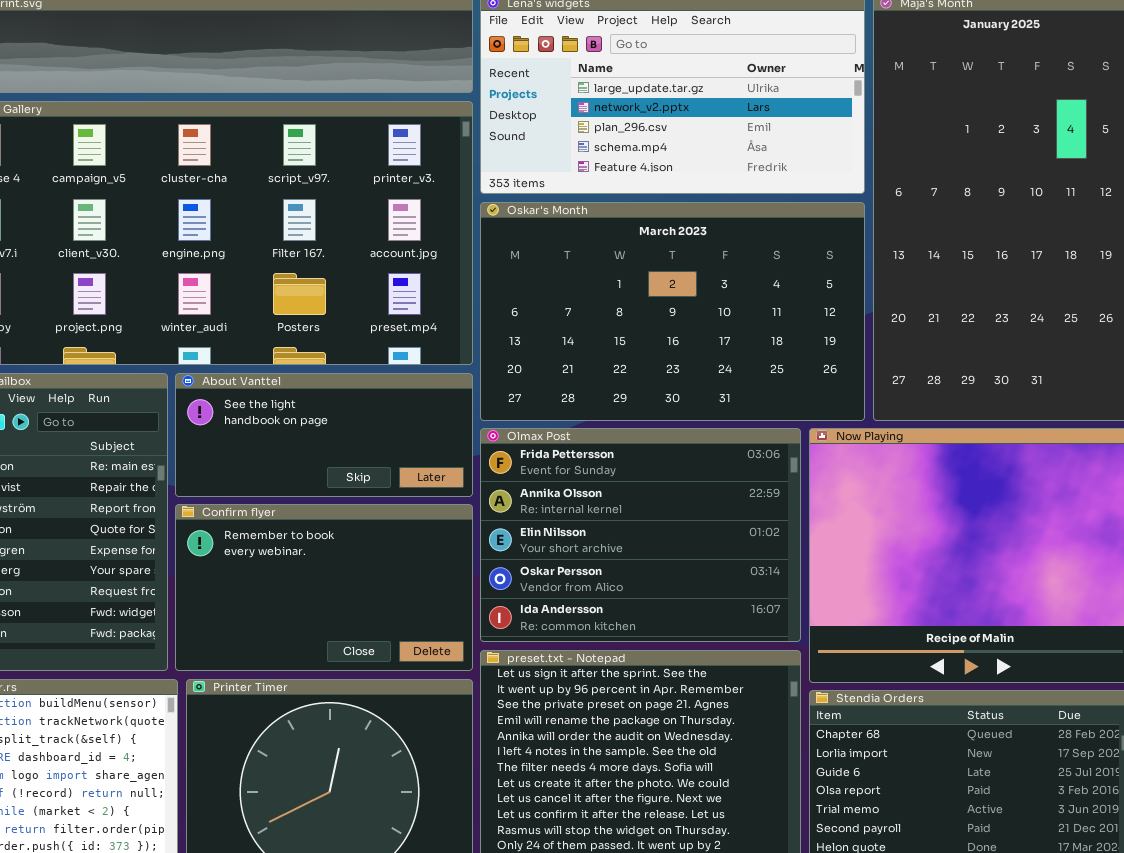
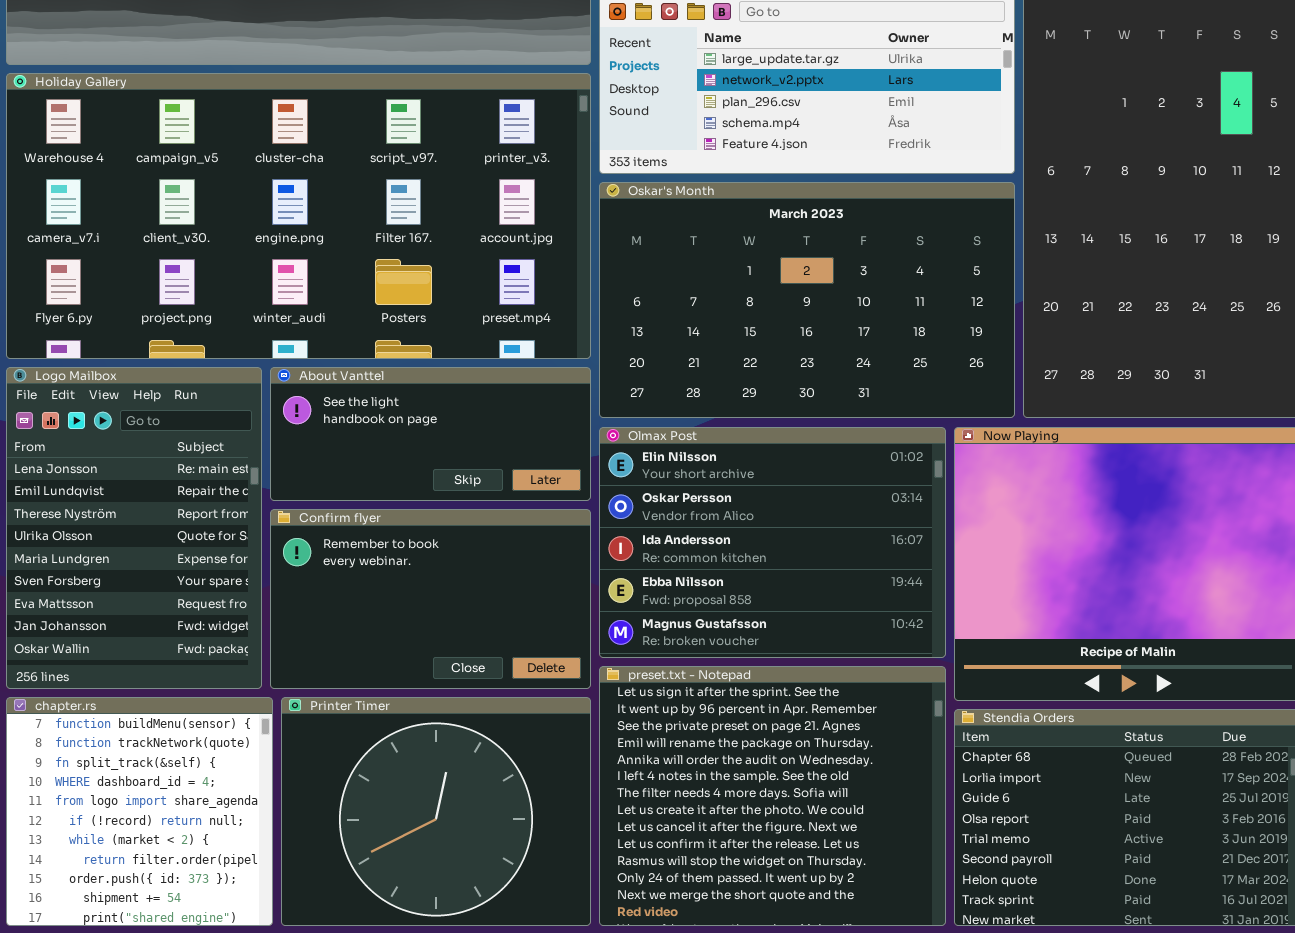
Olmax Post: [480,428,801,642] -> [599,427,946,658], scrolled down 2 rows

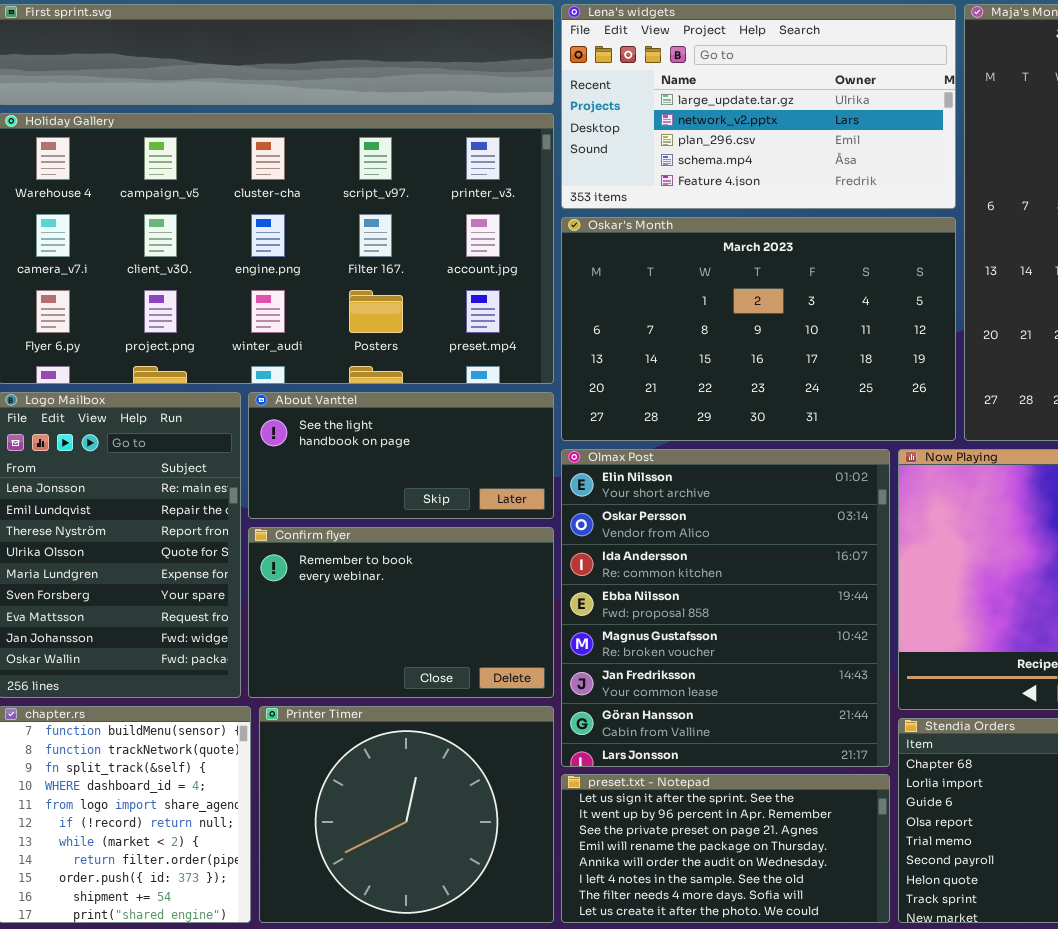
Olmax Post: [599,427,946,658] -> [561,449,890,767], resized
preset.txt - Notepad: [599,666,946,926] -> [561,774,890,923], resized

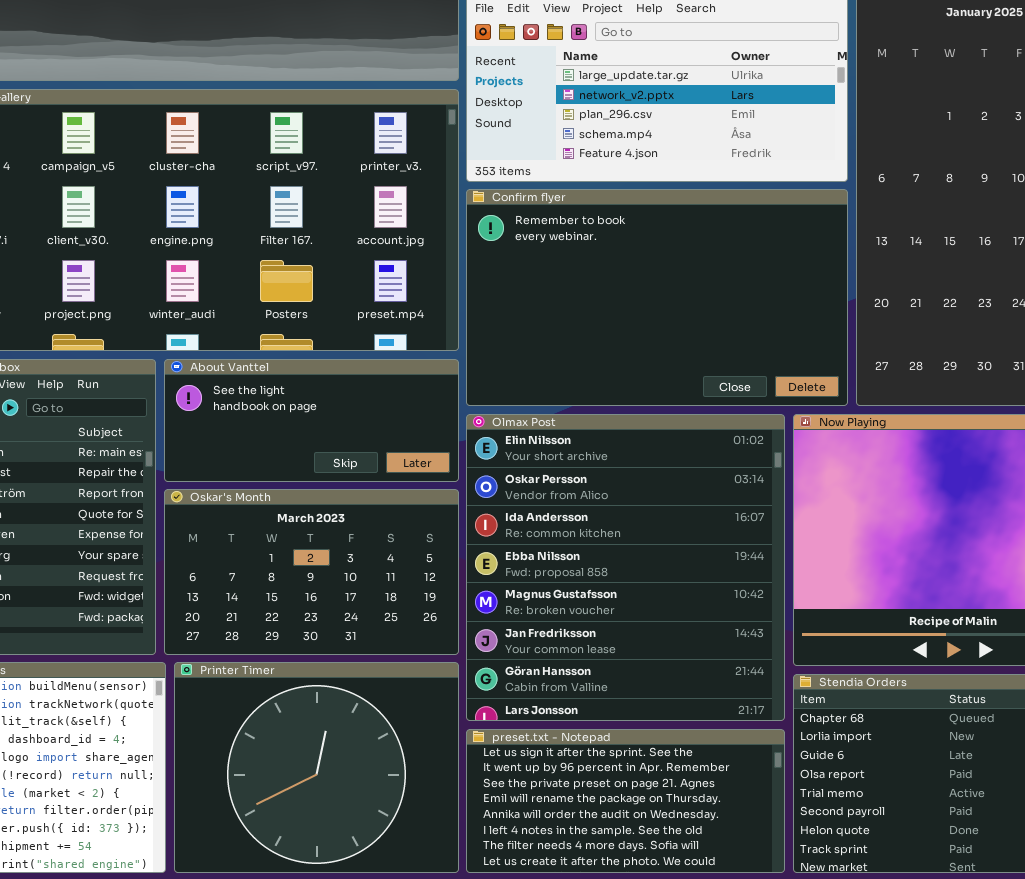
Oskar's Month: [561,217,956,441] -> [164,489,459,655], moved, resized
Confirm flyer: [248,527,554,698] -> [466,189,848,406], moved, resized

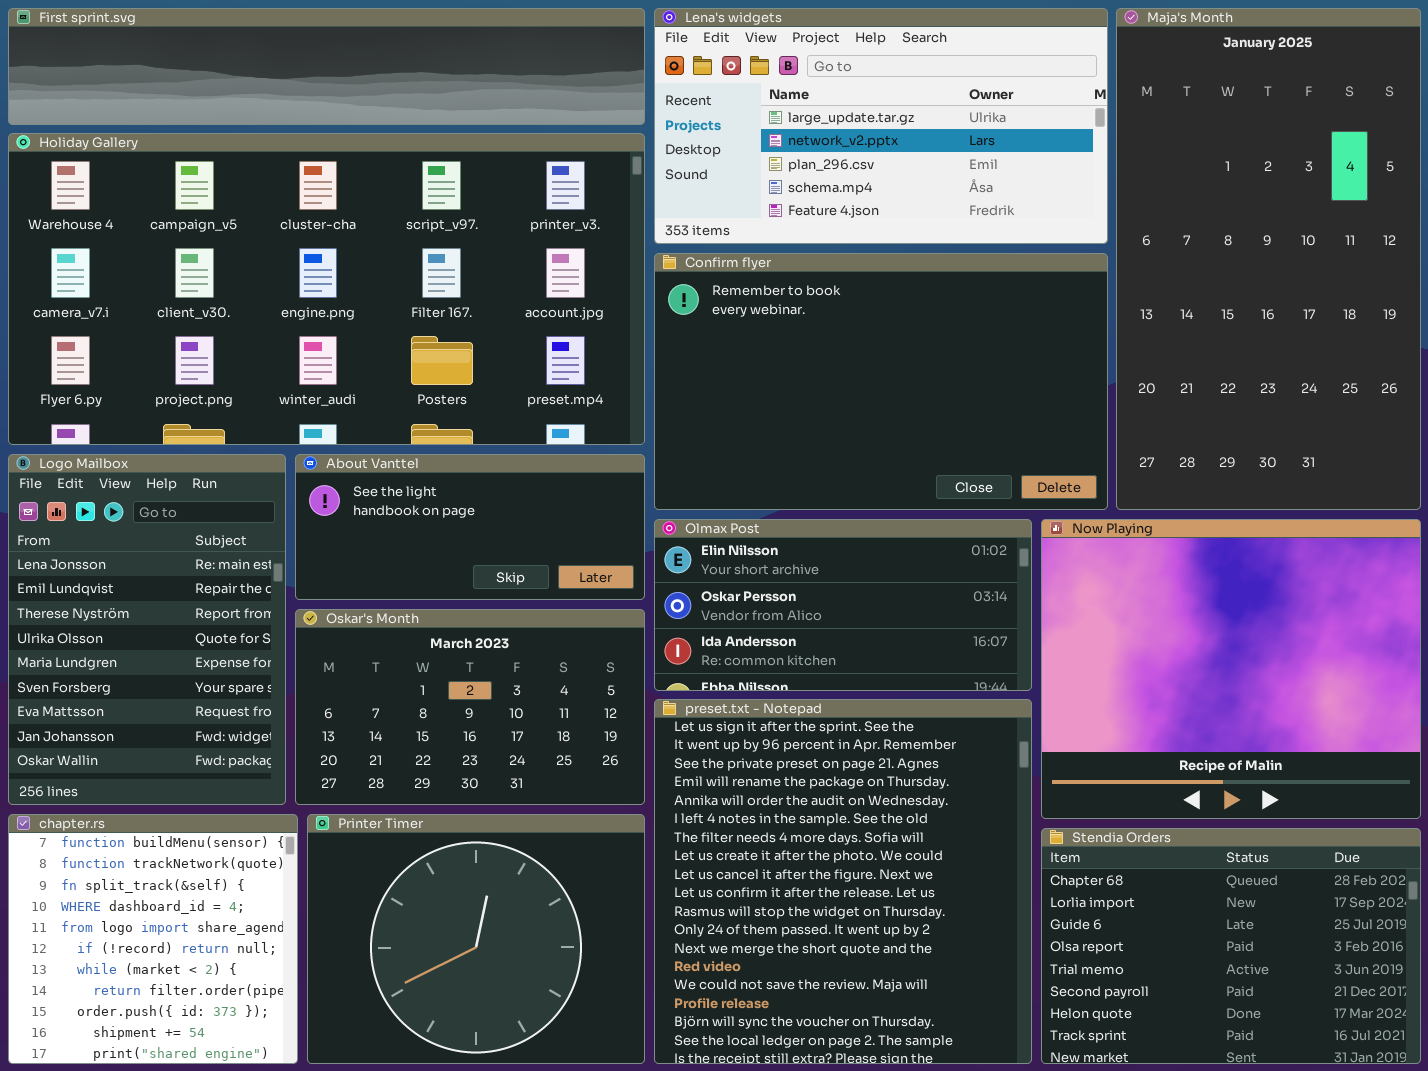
Olmax Post: [466,414,785,721] -> [654,519,1032,691], resized
preset.txt - Notepad: [466,729,785,873] -> [654,699,1032,1064], resized

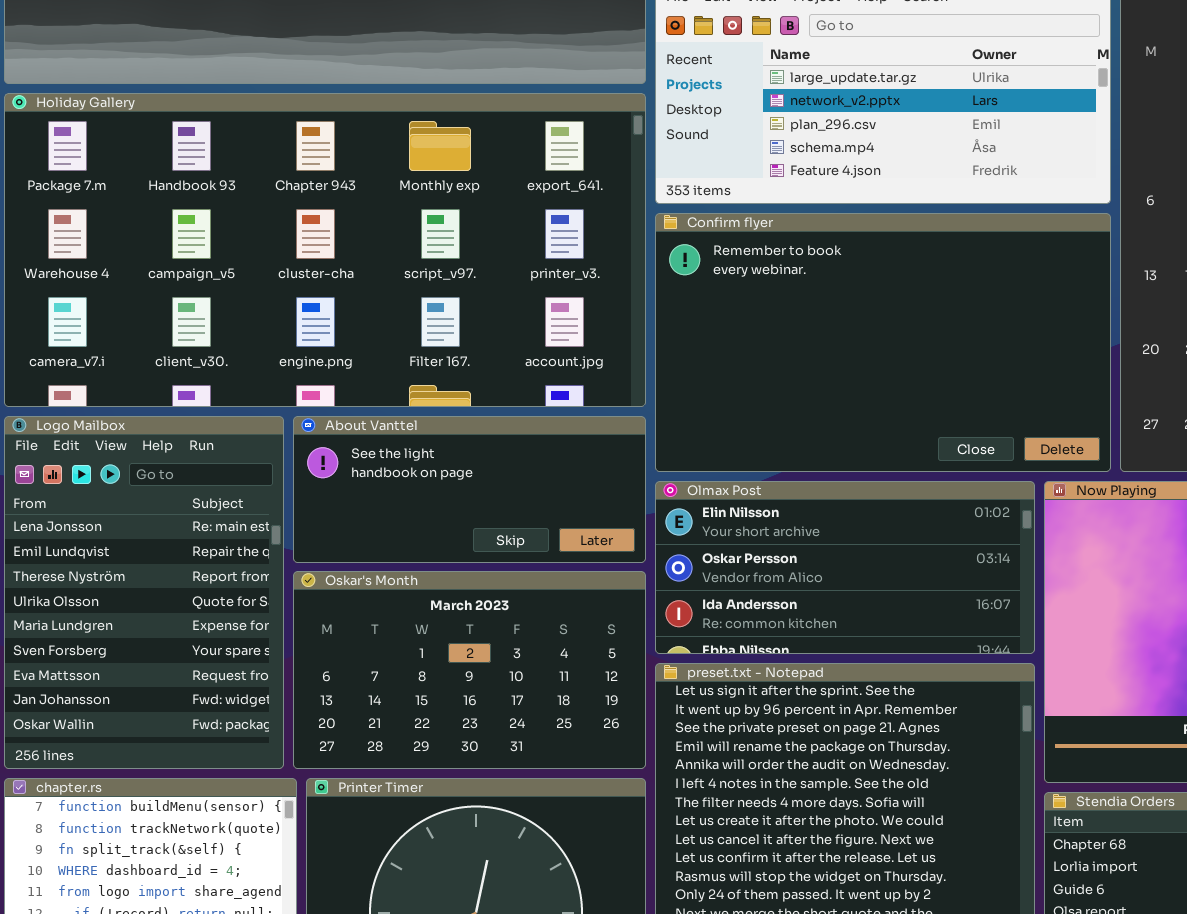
Holiday Gallery: [8,133,645,445] -> [4,93,646,407], scrolled up 1 row

